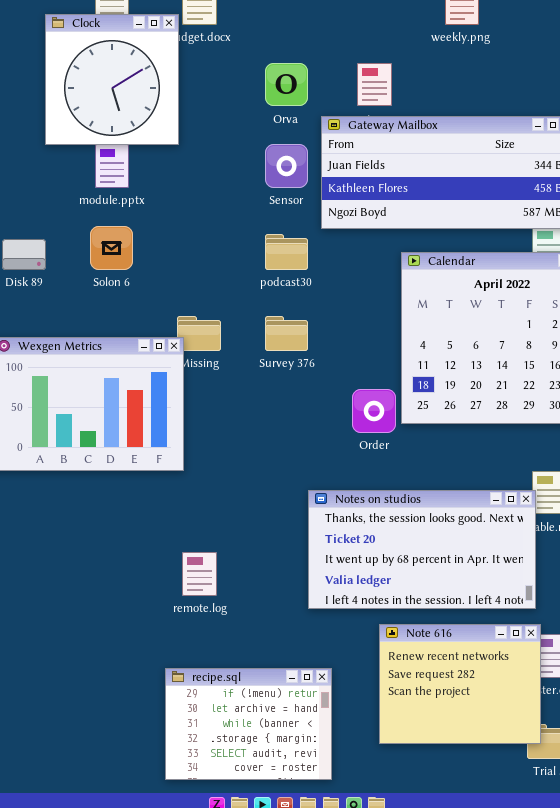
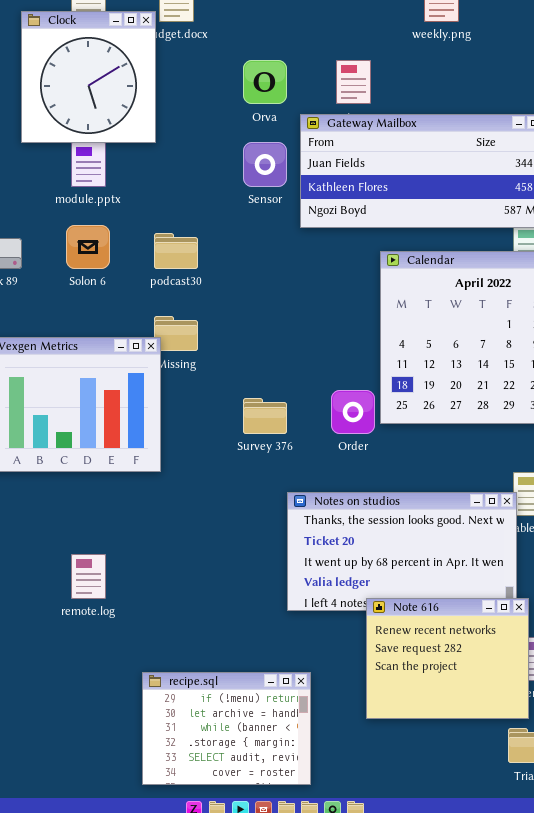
podcast30: [265,234,308,270] -> [154,233,198,269], moved
Survey 376: [265,316,308,351] -> [243,398,287,434], moved
remote.log: [182,552,217,596] -> [71,554,106,599], moved
Note 616: [379,624,541,744] -> [366,598,529,719], moved

